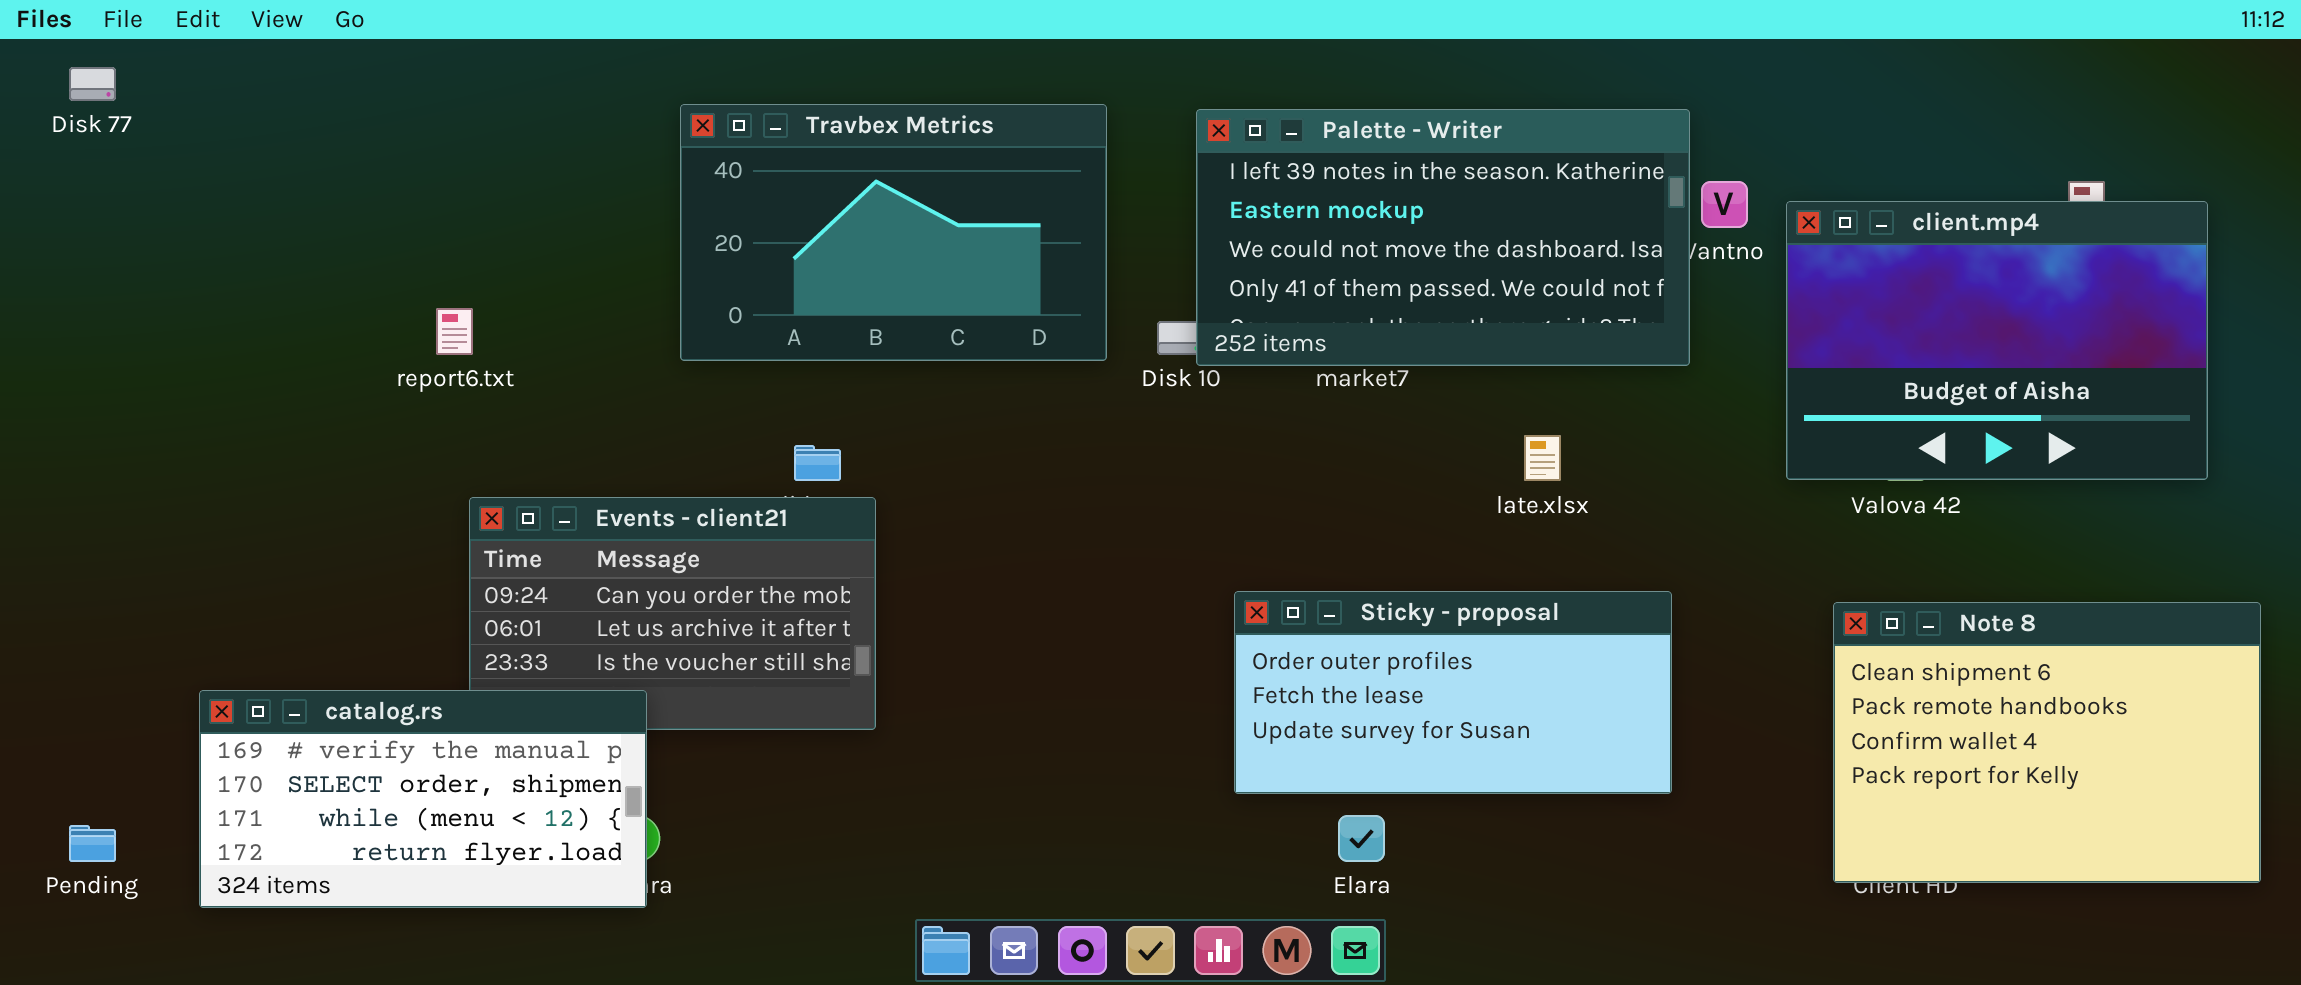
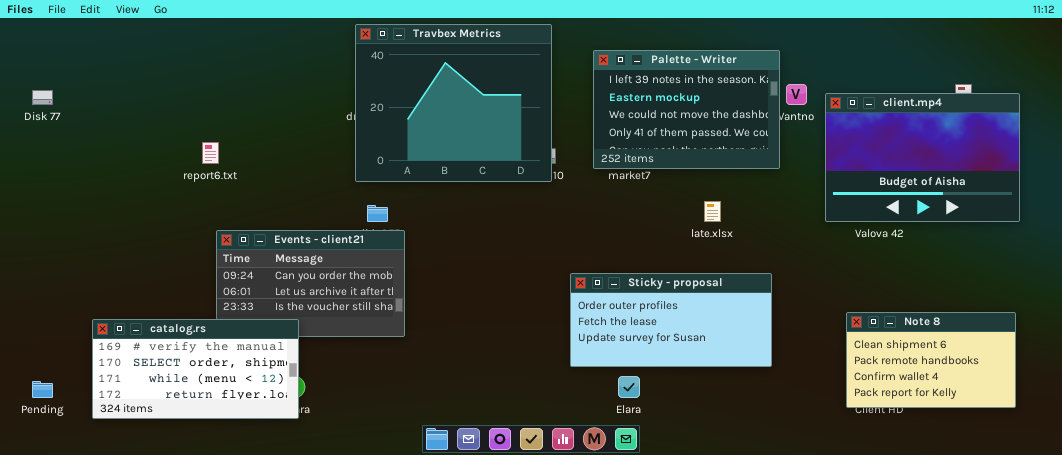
Disk 77: [69,67,116,101] -> [32,90,53,105], moved
Travbex Metrics: [680,104,1107,361] -> [355,24,552,182], moved, resized
Palette - Writer: [1196,109,1690,366] -> [593,50,780,169], resized
Note 8: [1833,602,2261,883] -> [846,312,1016,408], resized

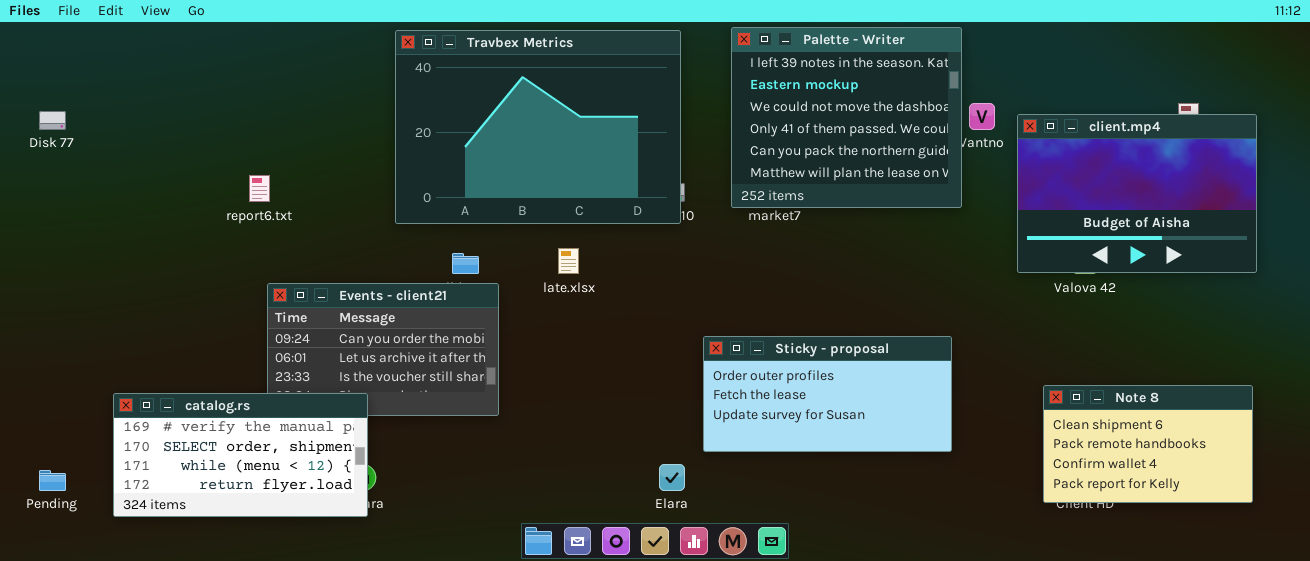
Travbex Metrics: [355,24,552,182] -> [395,30,681,224], resized
Palette - Writer: [593,50,780,169] -> [731,27,962,208], resized
late.xlsx: [704,201,721,222] -> [558,248,579,274], moved
Elara: [618,376,640,398] -> [659,464,685,491], moved

